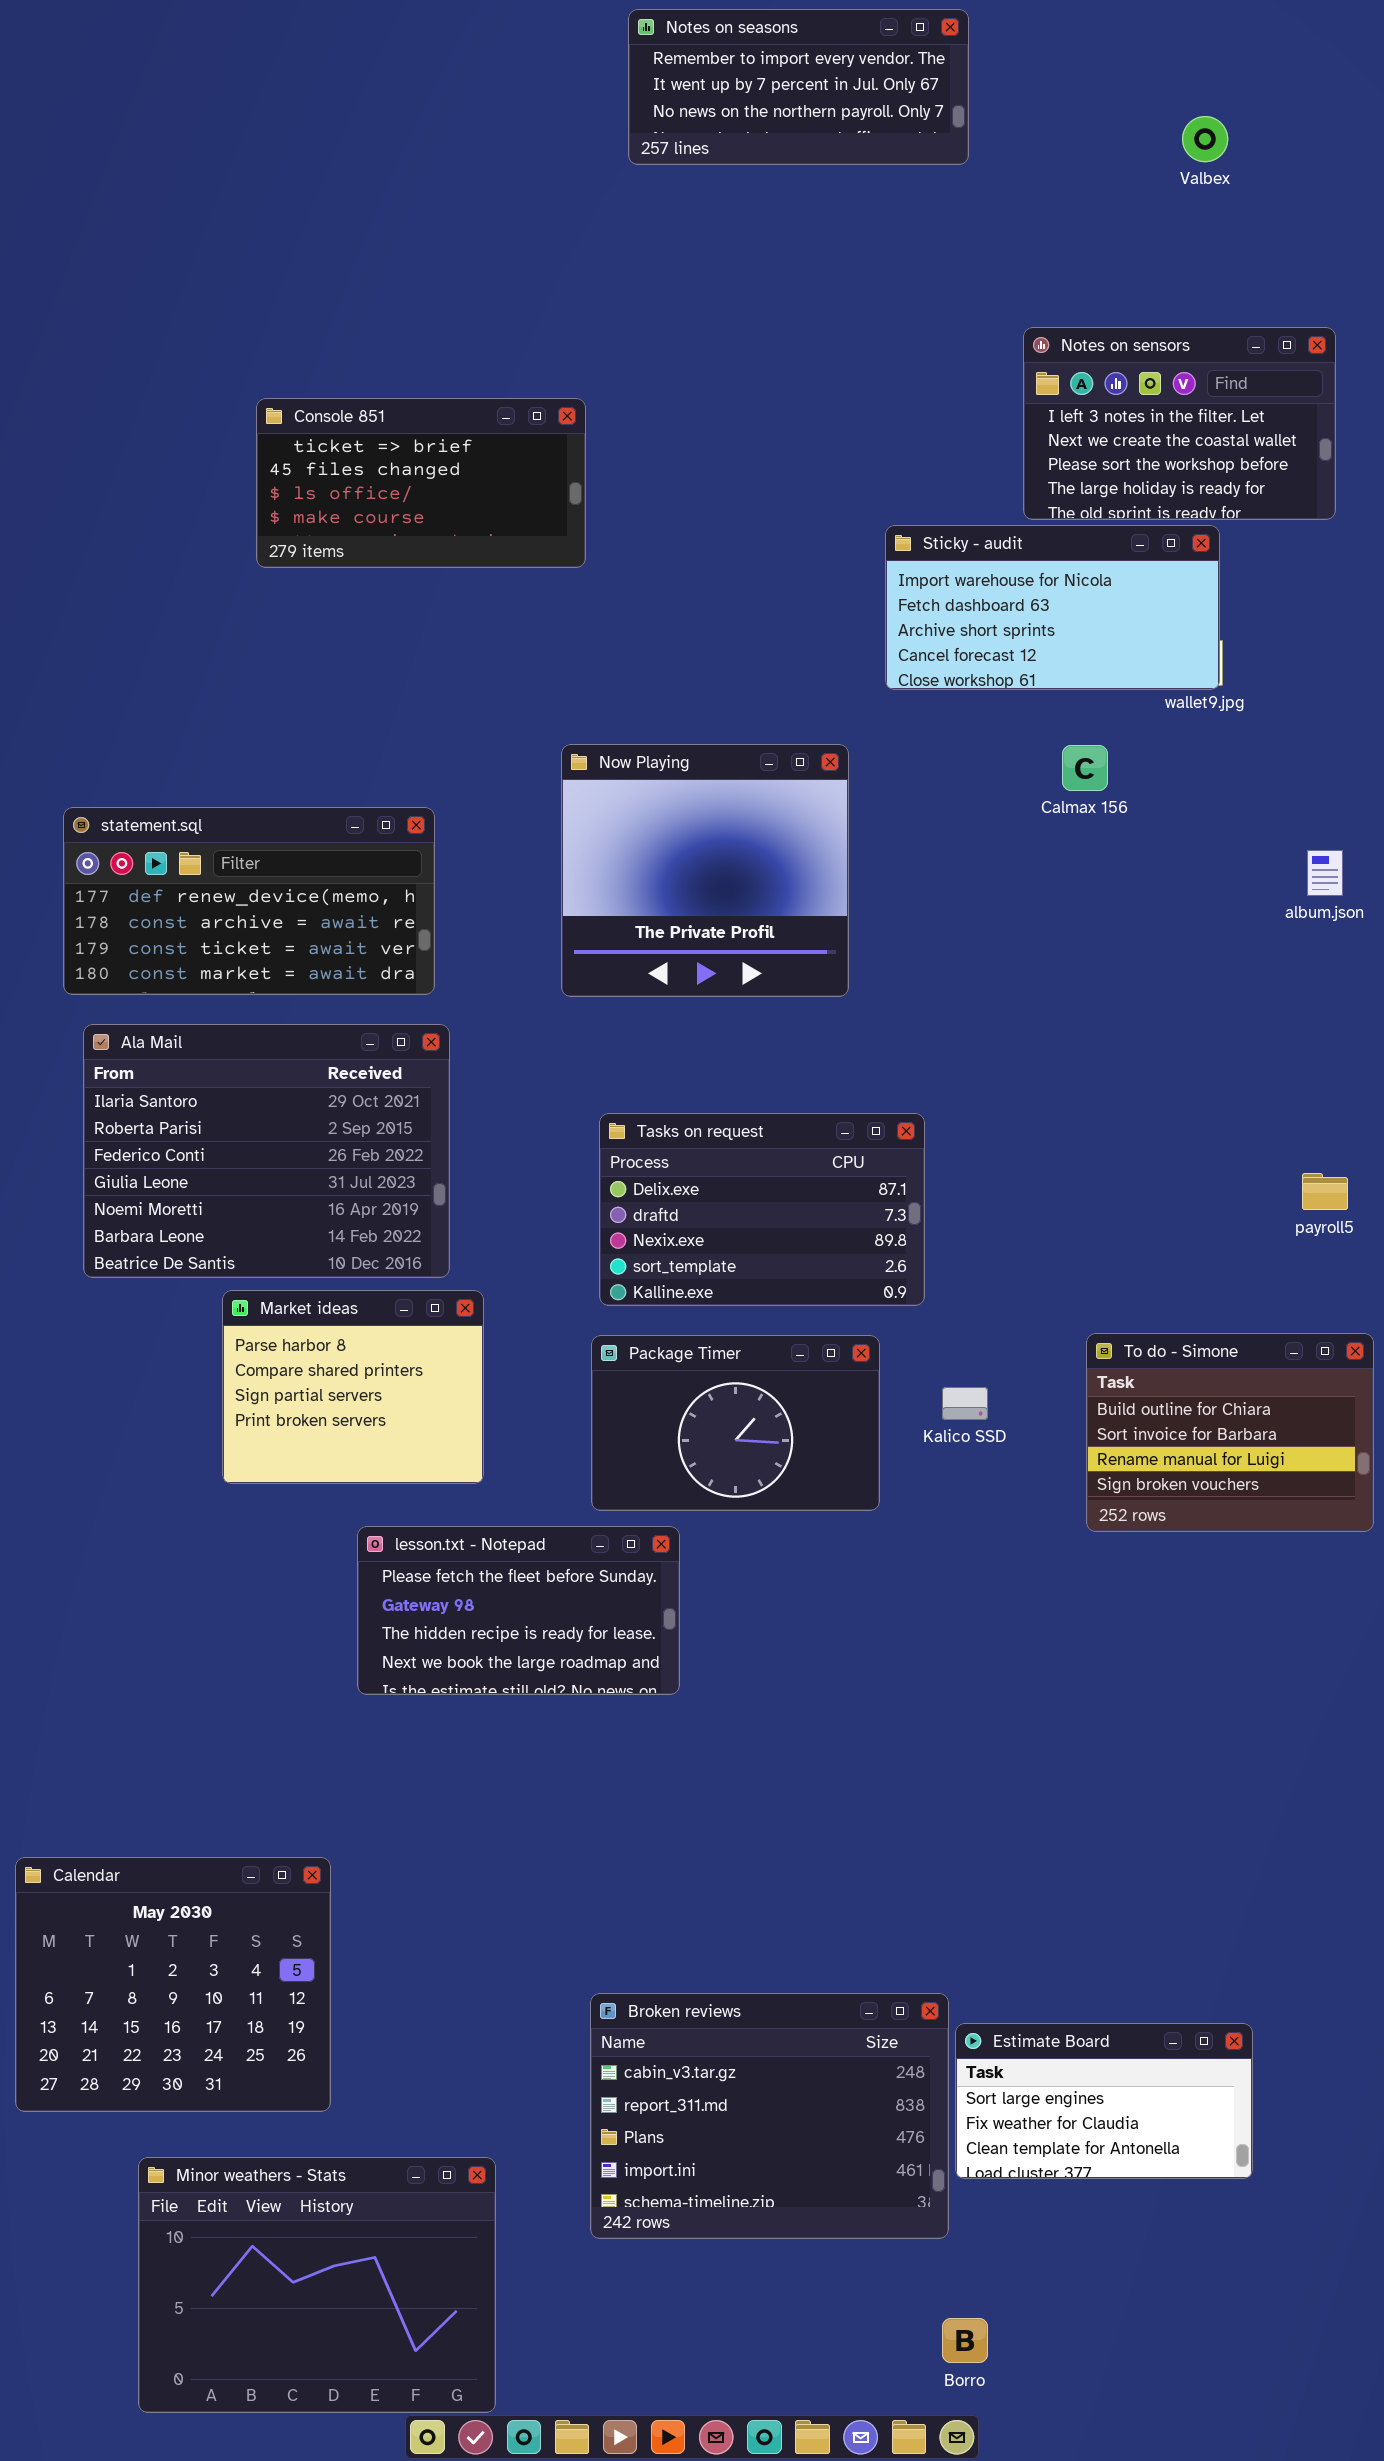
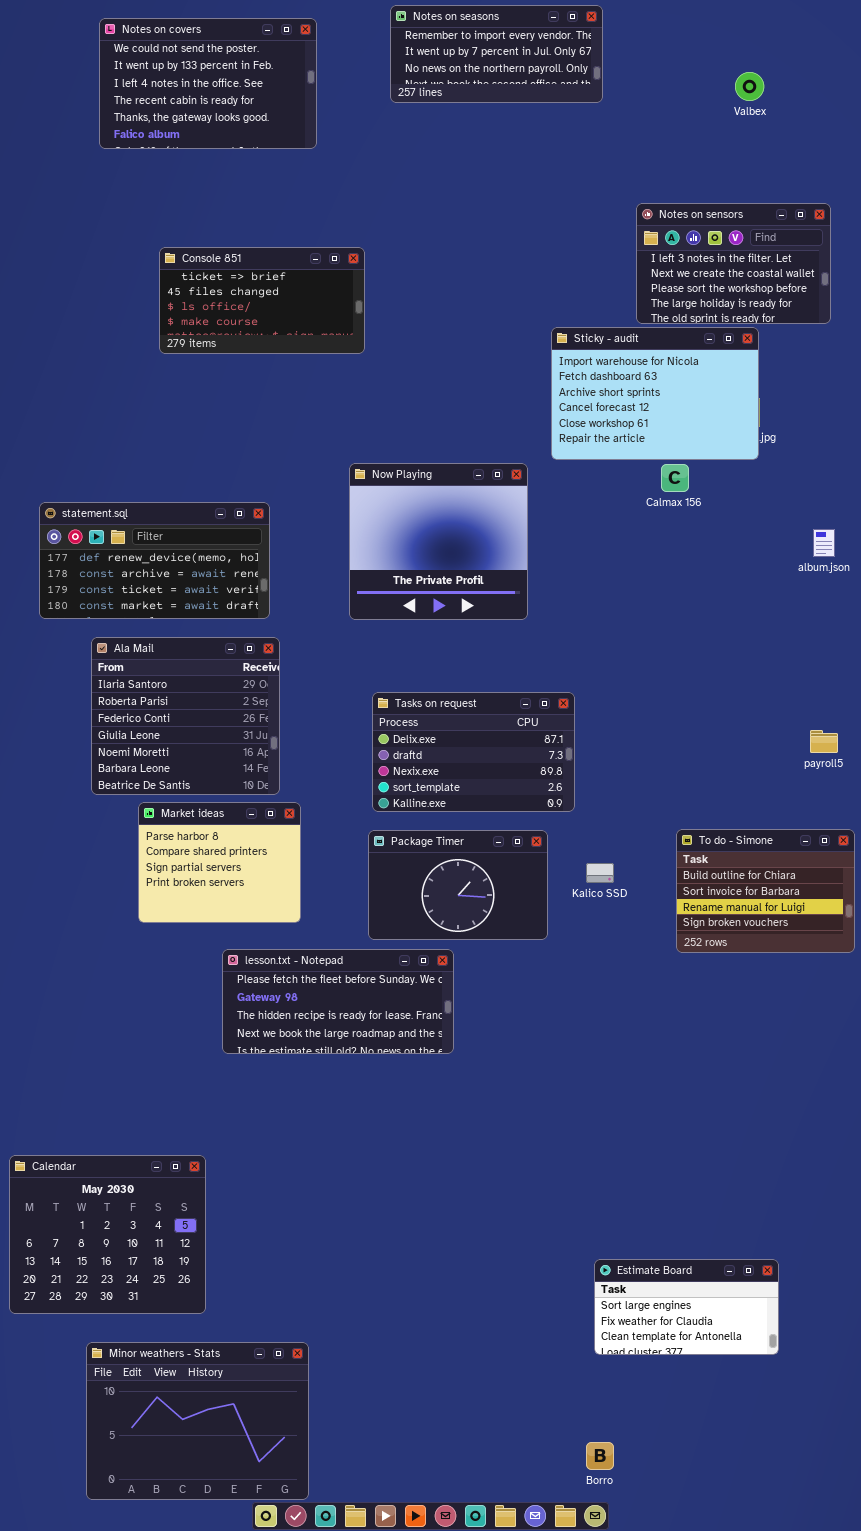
Notes on covers: none -> [99,18,317,149], opened
Sticky - audit: [885,525,1220,690] -> [551,327,759,460], resized
Ala Mail: [83,1024,450,1278] -> [91,637,280,795], resized
lesson.txt - Notepad: [357,1526,680,1695] -> [222,949,454,1054], resized
Broken reviews: [590,1993,949,2239] -> none, closed

